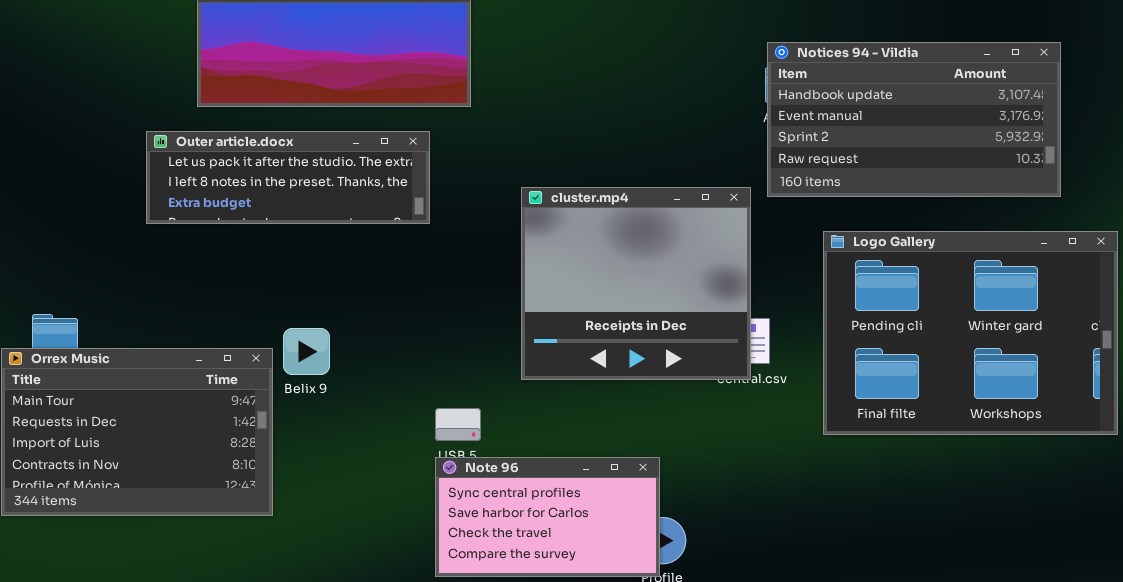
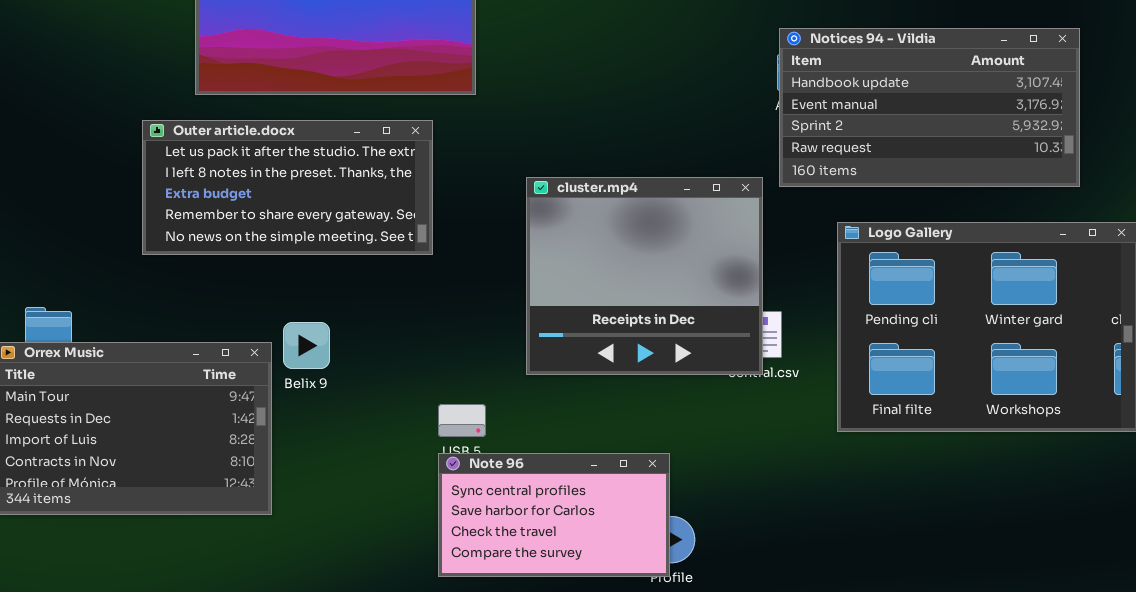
Outer article.docx: [146,131,430,224] -> [142,120,433,255], resized

